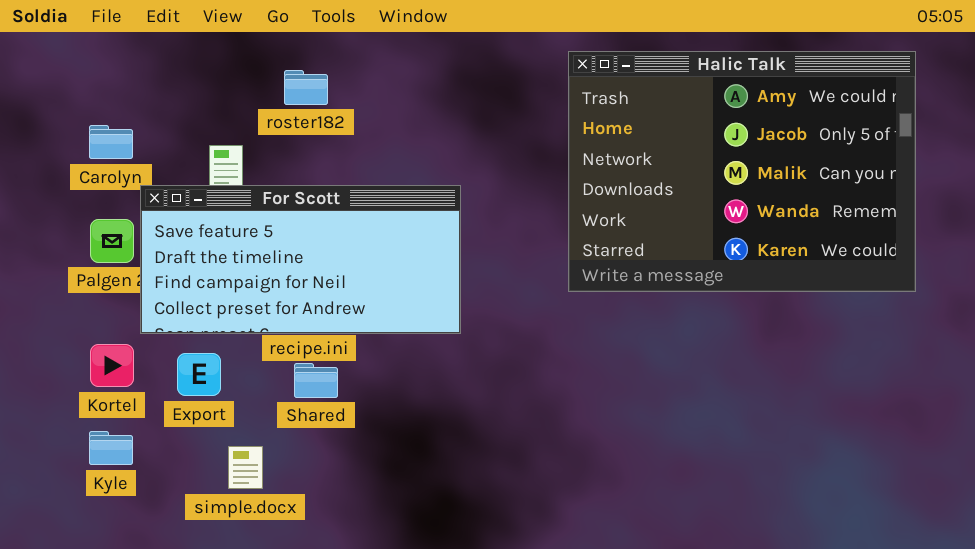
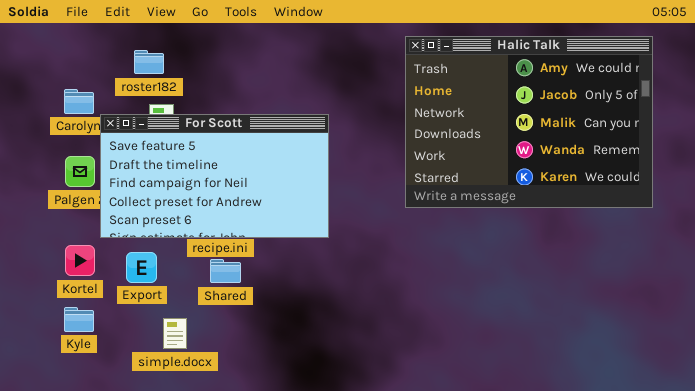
roster182: [284,70,328,105] -> [134,50,164,74], moved
For Scott: [140,185,461,334] -> [100,114,329,238], resized

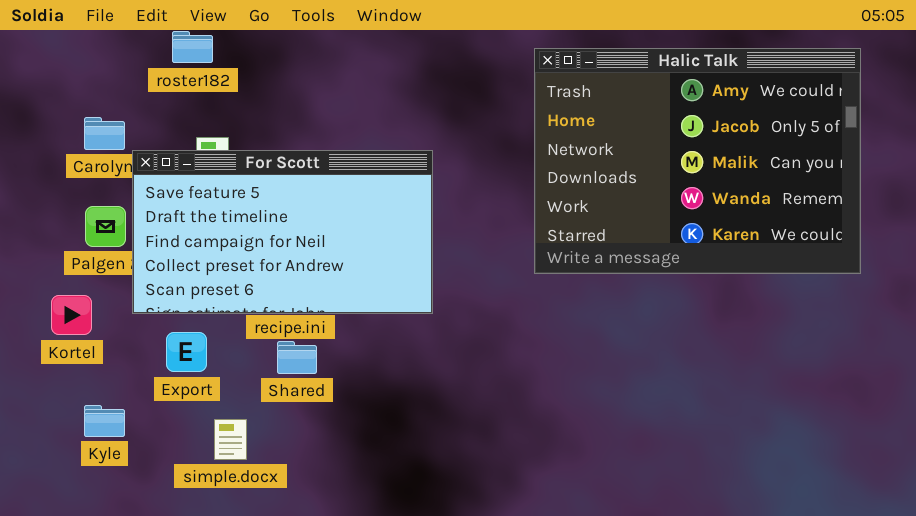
roster182: [134,50,164,74] -> [172,31,213,63], moved
Kortel: [65,245,95,276] -> [51,295,92,335], moved

